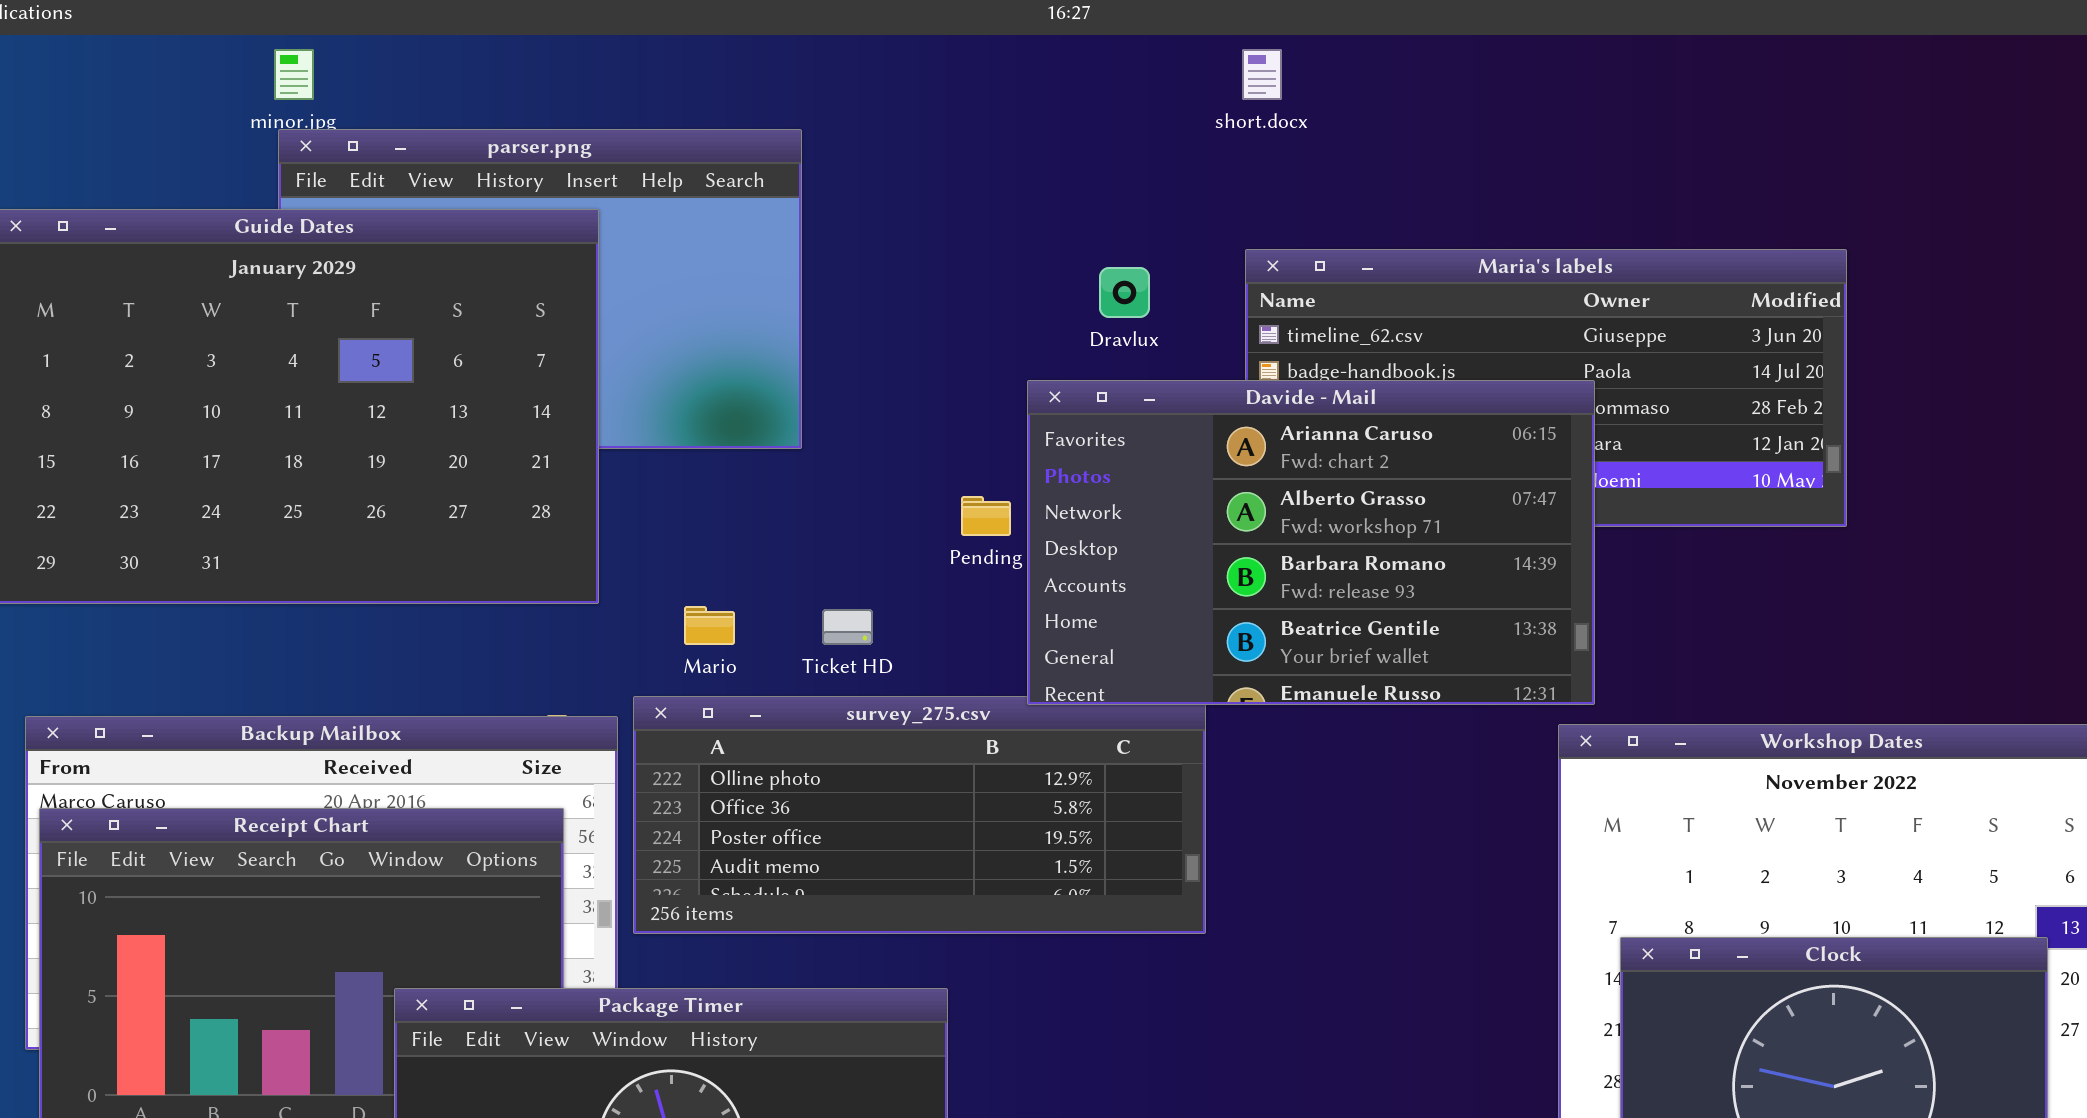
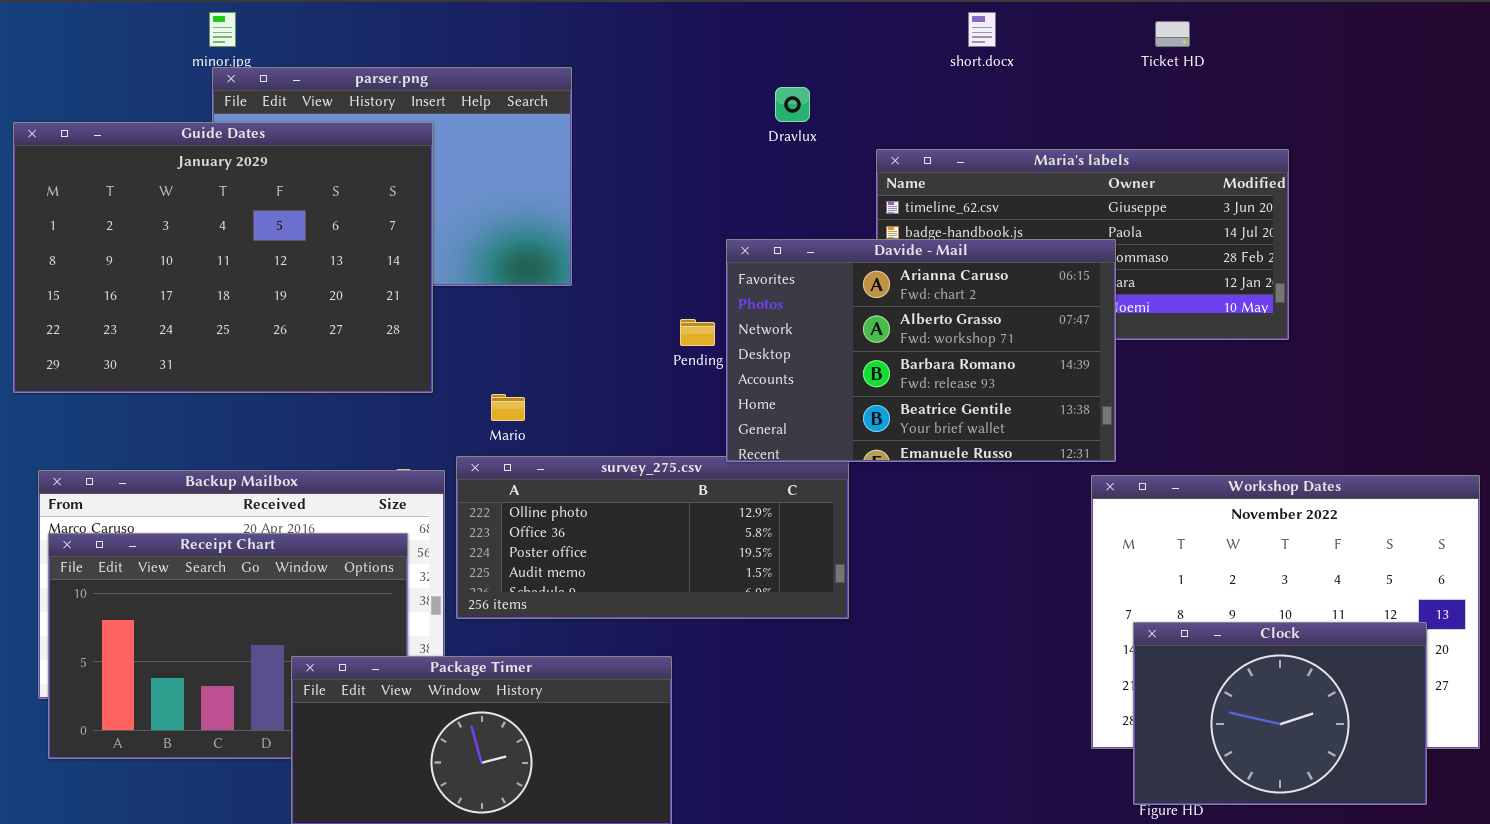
short.docx: [1242,49,1282,100] -> [968,12,996,47], moved
Dravlux: [1099,267,1150,318] -> [775,87,810,122], moved
Ticket HD: [822,609,873,645] -> [1155,21,1190,47], moved

